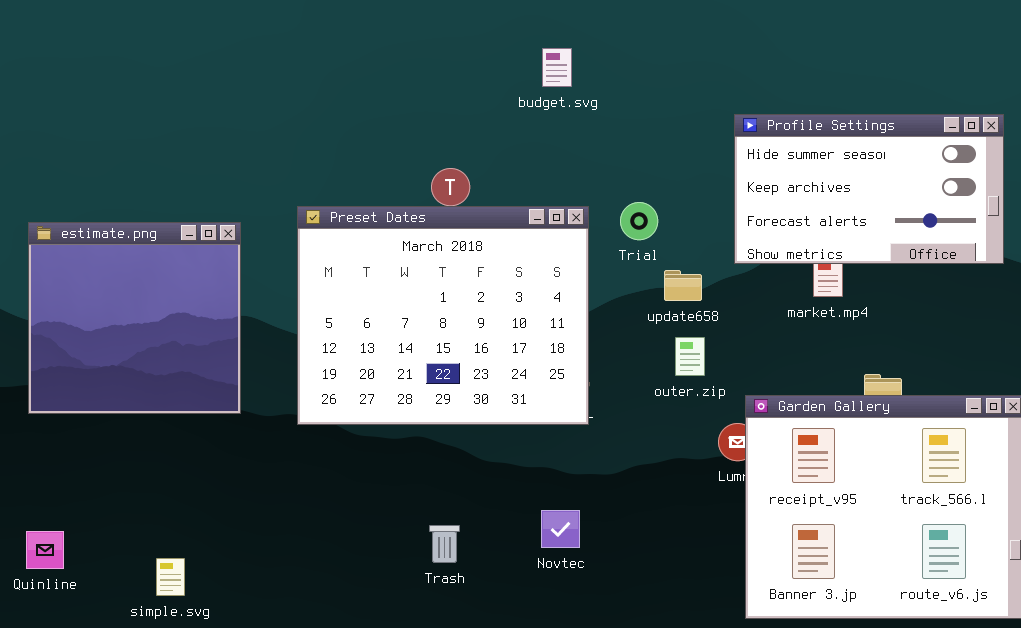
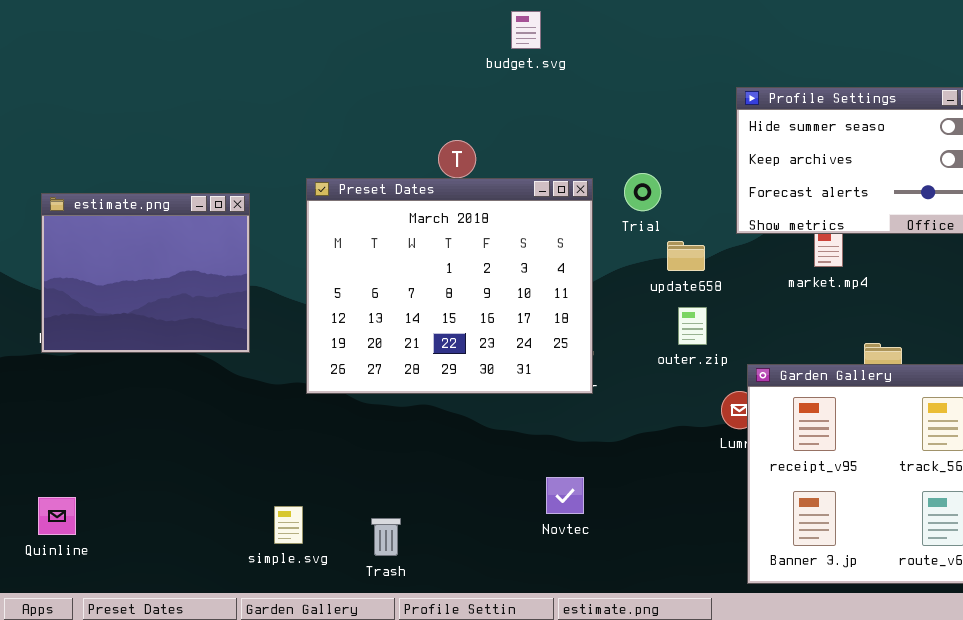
budget.svg: [542,48,572,87] -> [511,11,541,49], moved
estimate.png: [28,222,241,414] -> [41,193,250,353], resized
Trash: [429,525,460,563] -> [371,518,401,556], moved
simple.svg: [156,558,185,596] -> [274,506,303,544], moved

